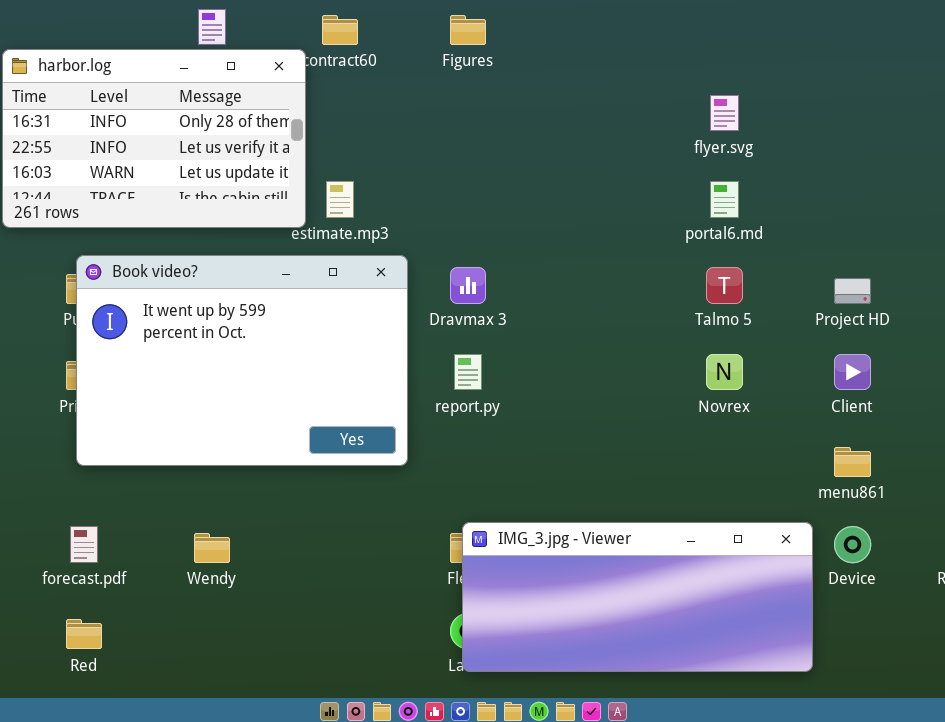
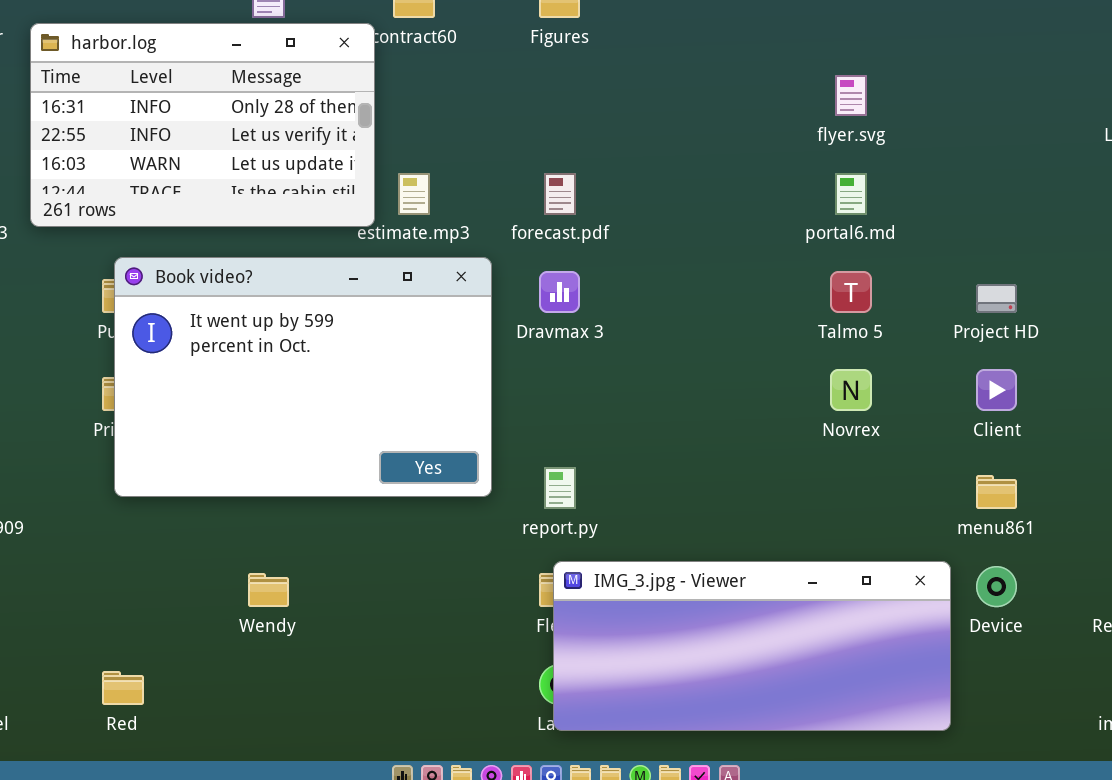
report.py: [454,354,482,390] -> [544,467,576,509], moved
forecast.pdf: [70,526,98,563] -> [544,173,576,215], moved

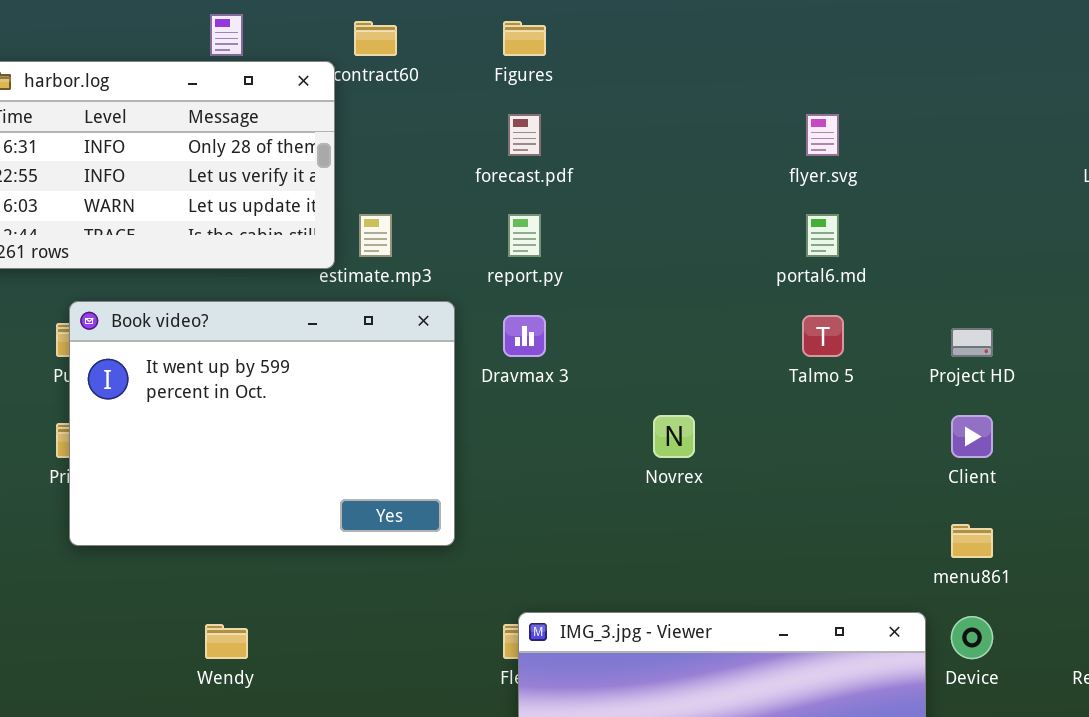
forecast.pdf: [544,173,576,215] -> [508,114,541,156], moved
Novrex: [830,369,872,411] -> [653,415,695,458], moved
report.py: [544,467,576,509] -> [508,214,541,257], moved

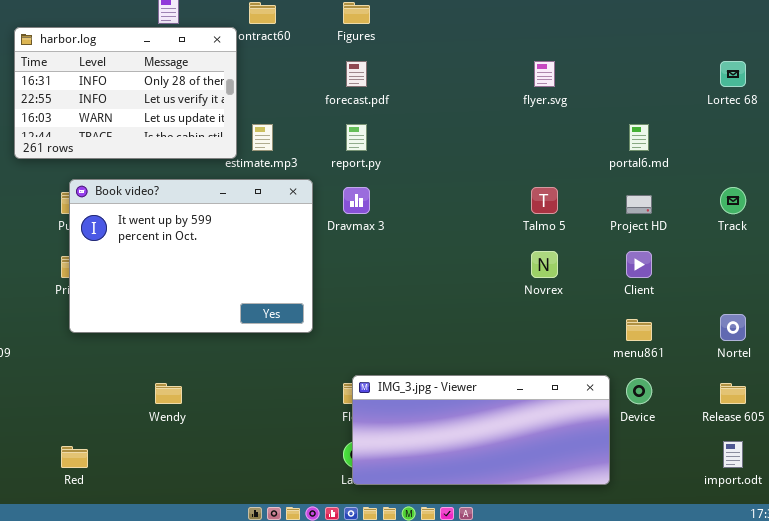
portal6.md: [806,214,839,257] -> [629,124,649,151], moved
Novrex: [653,415,695,458] -> [531,251,558,278], moved

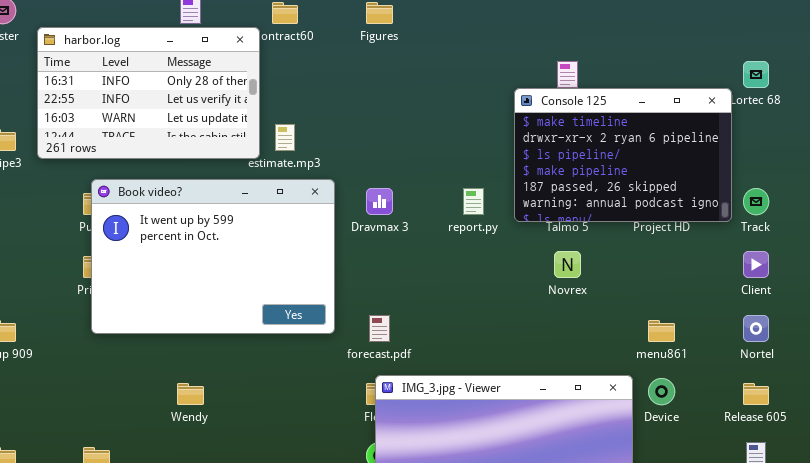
forecast.pdf: [346,61,367,87] -> [369,315,390,342], moved
Console 125: none -> [514,88,732,222], opened
report.py: [346,124,367,151] -> [463,188,484,215], moved
Client: [626,251,652,278] -> [743,251,769,278], moved

